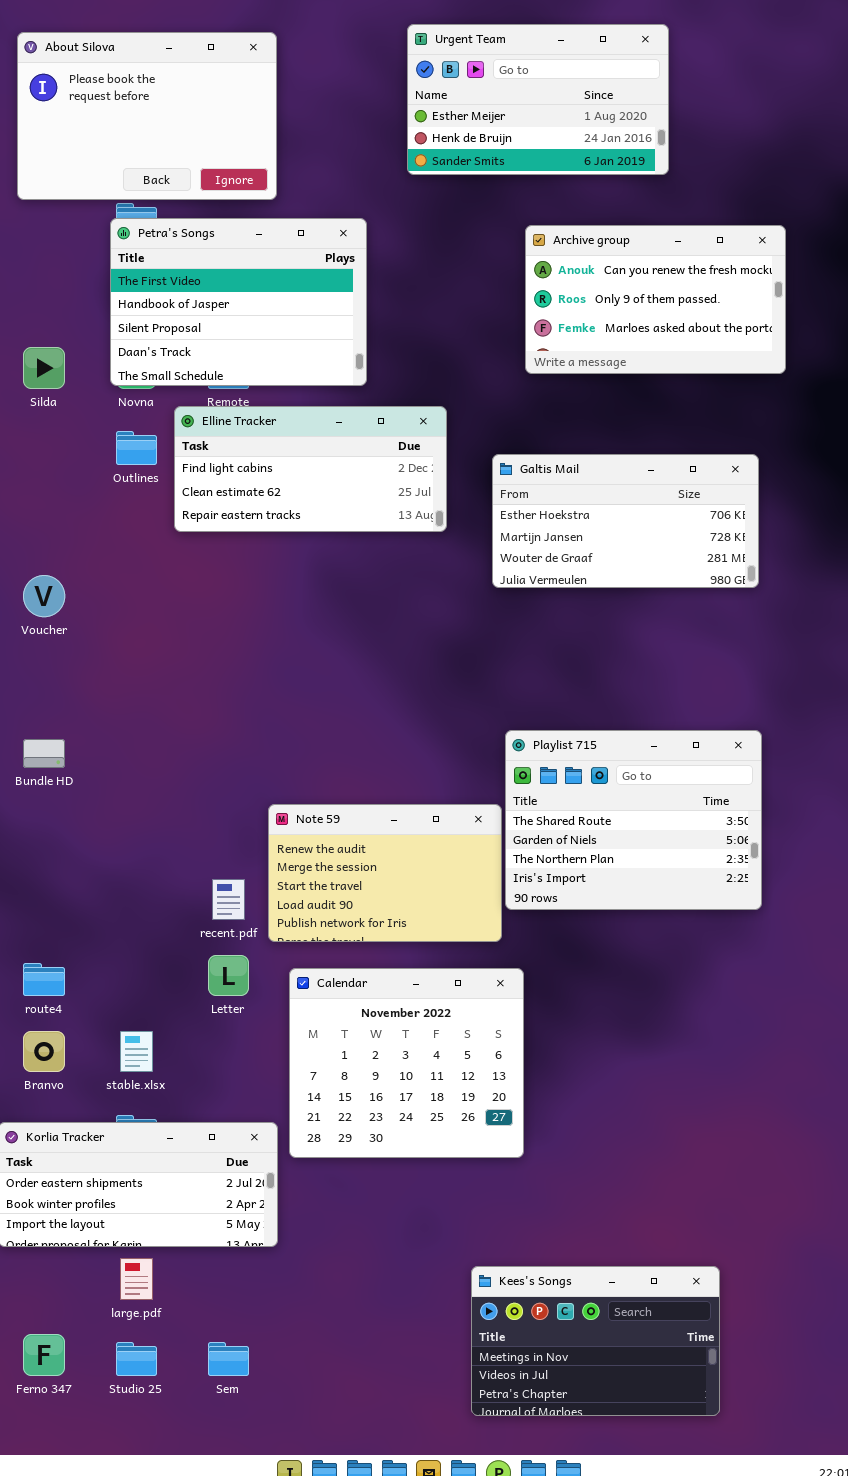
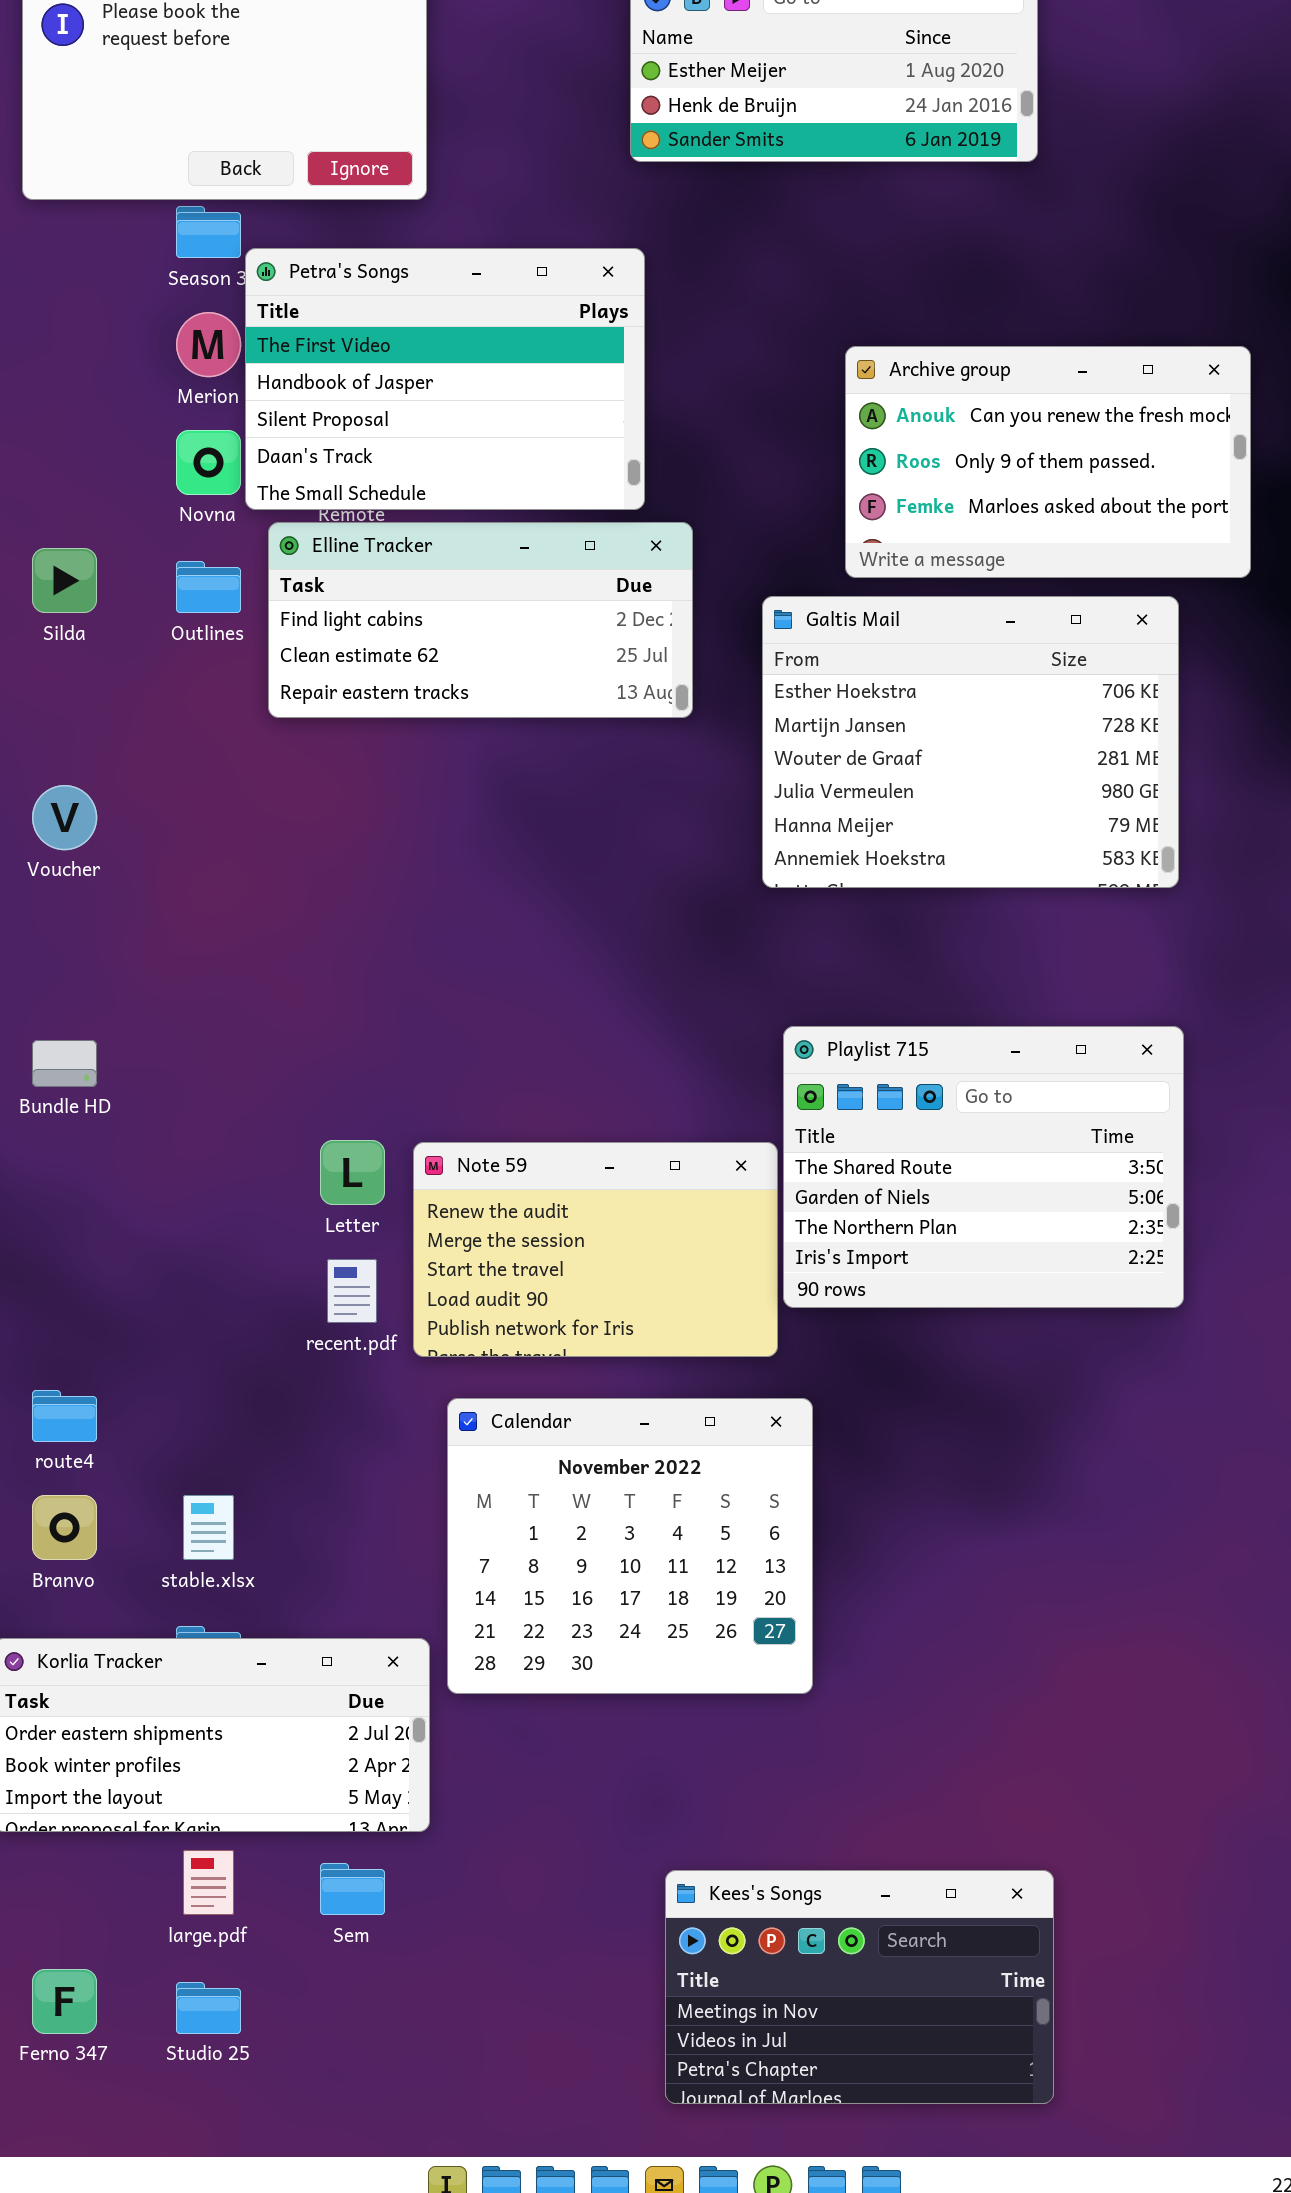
Petra's Songs: [110,218,367,386] -> [245,248,645,510], moved
Archive group: [525,225,786,374] -> [845,346,1251,578], moved
Silda: [23,347,65,389] -> [32,548,97,613], moved
Galtis Mail: [492,454,759,588] -> [762,596,1179,888], resized
Letter: [208,955,249,996] -> [320,1140,385,1205], moved
Kees's Songs: [471,1266,720,1416] -> [665,1870,1054,2104], moved
Sem: [208,1342,249,1376] -> [320,1863,385,1915], moved

